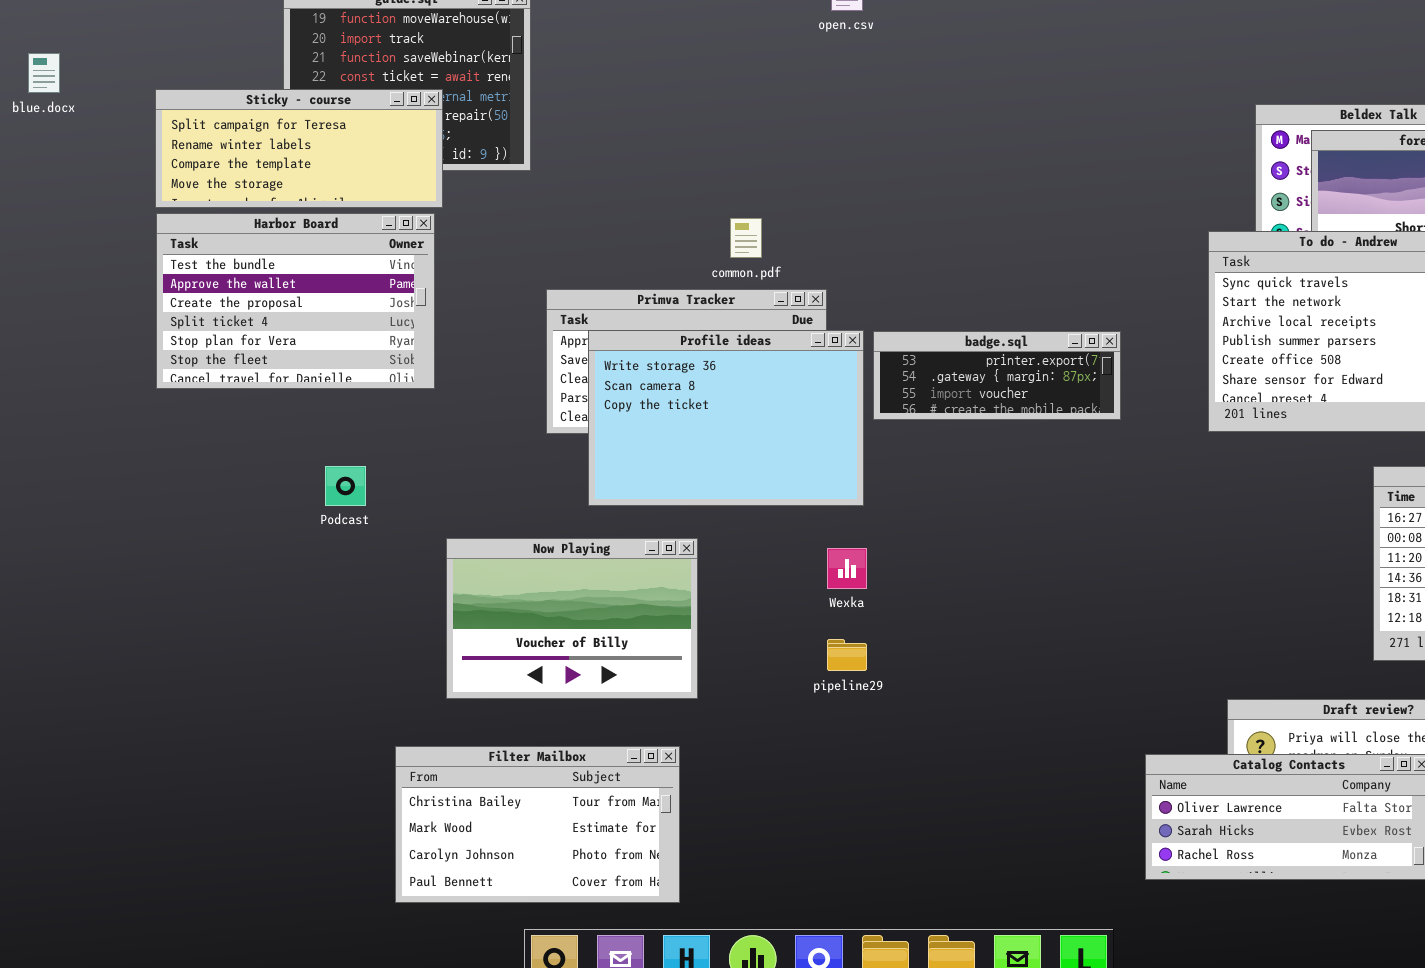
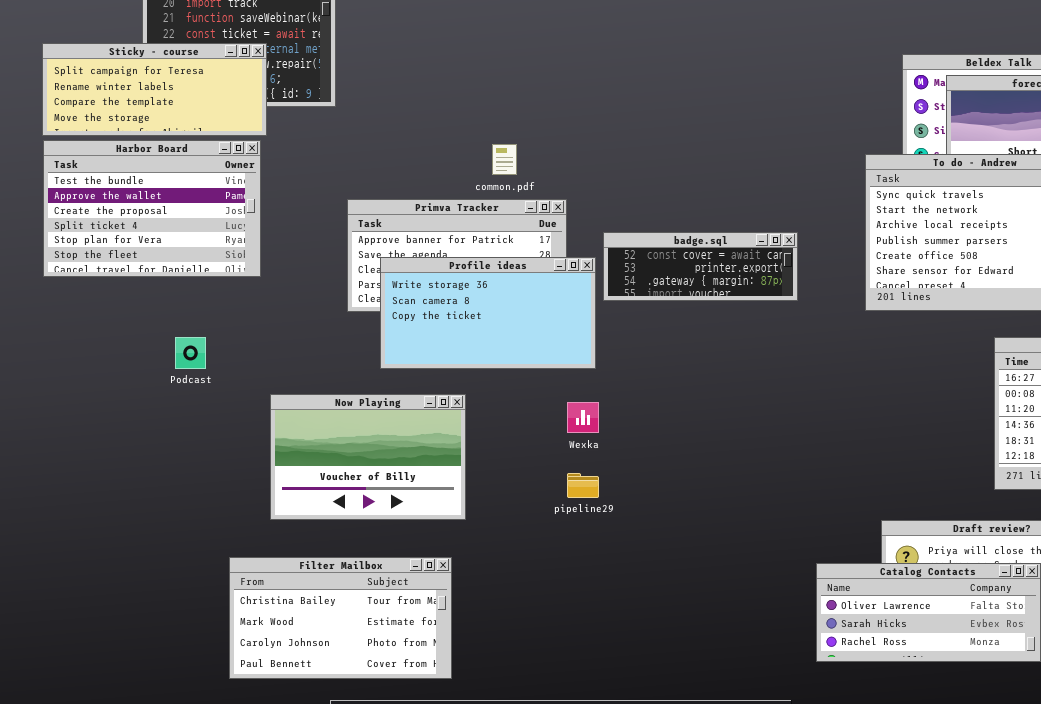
Profile ideas: [588,330,864,506] -> [380,257,596,369], resized
badge.sql: [873,331,1121,420] -> [603,232,798,301], scrolled up 1 row

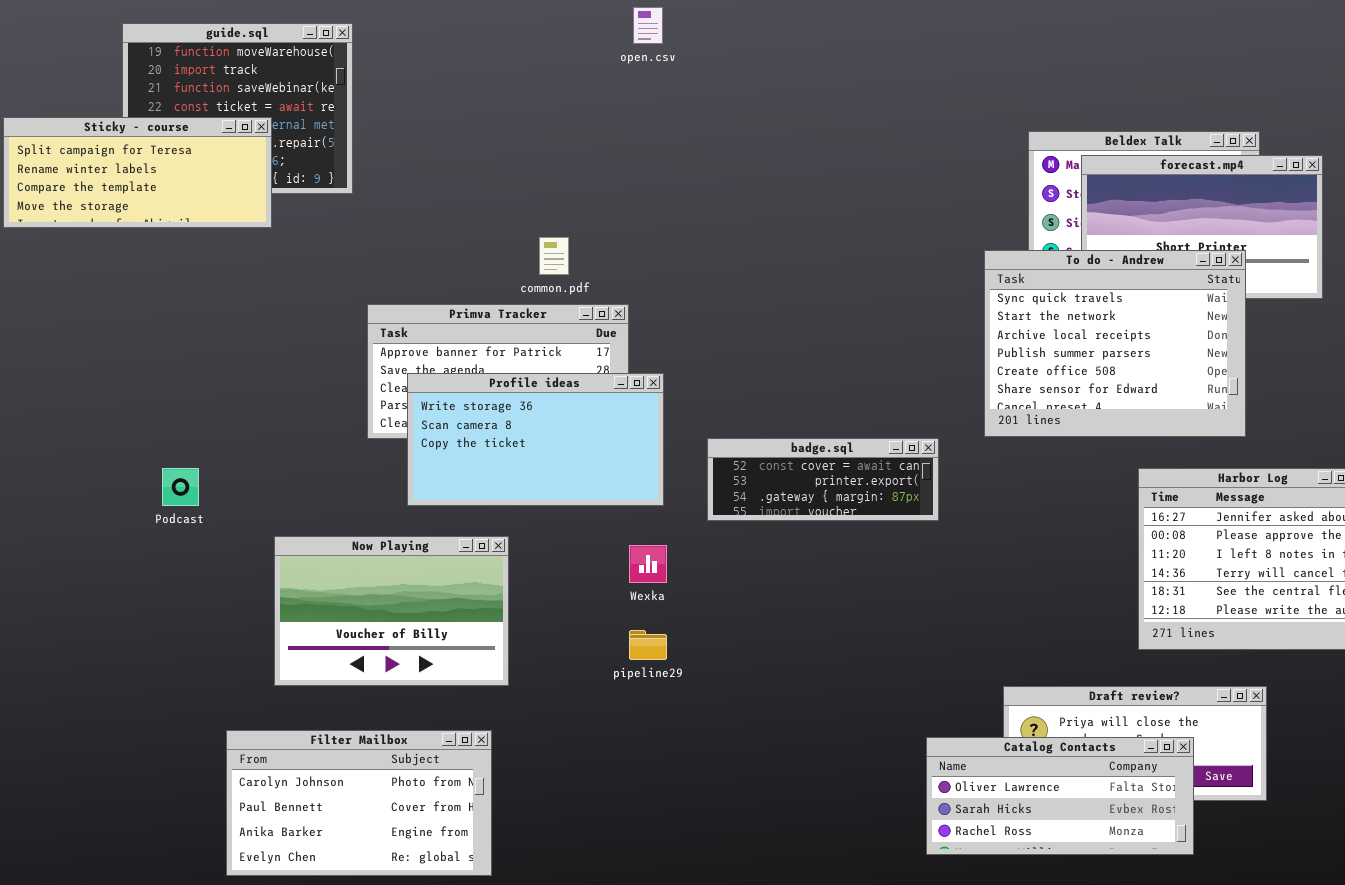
Harbor Board: [43,140,261,277] -> none, closed
badge.sql: [603,232,798,301] -> [707,438,939,521], moved
Filter Mailbox: [229,557,452,679] -> [226,730,492,876], scrolled down 2 rows

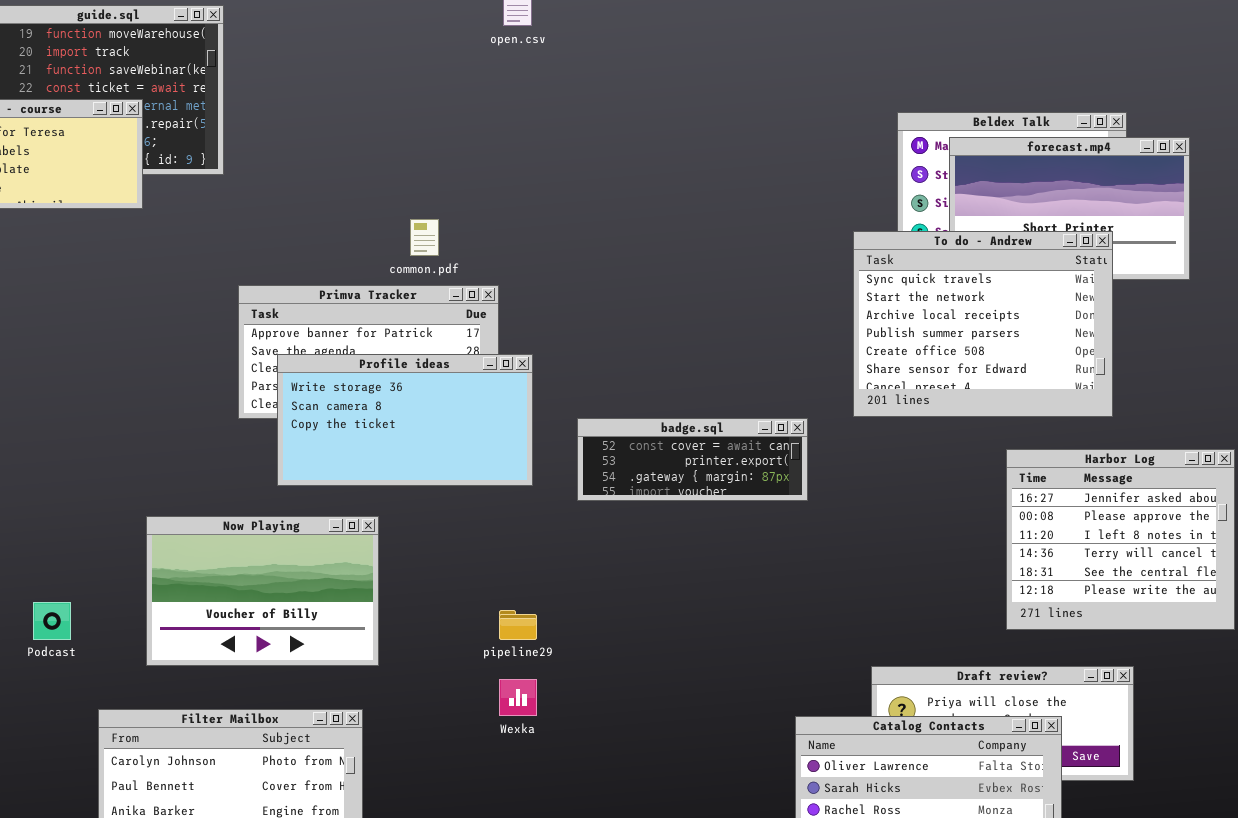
Podcast: [162,468,199,506] -> [33,602,71,640], moved
Wexka: [629,545,667,583] -> [499,679,537,716], moved

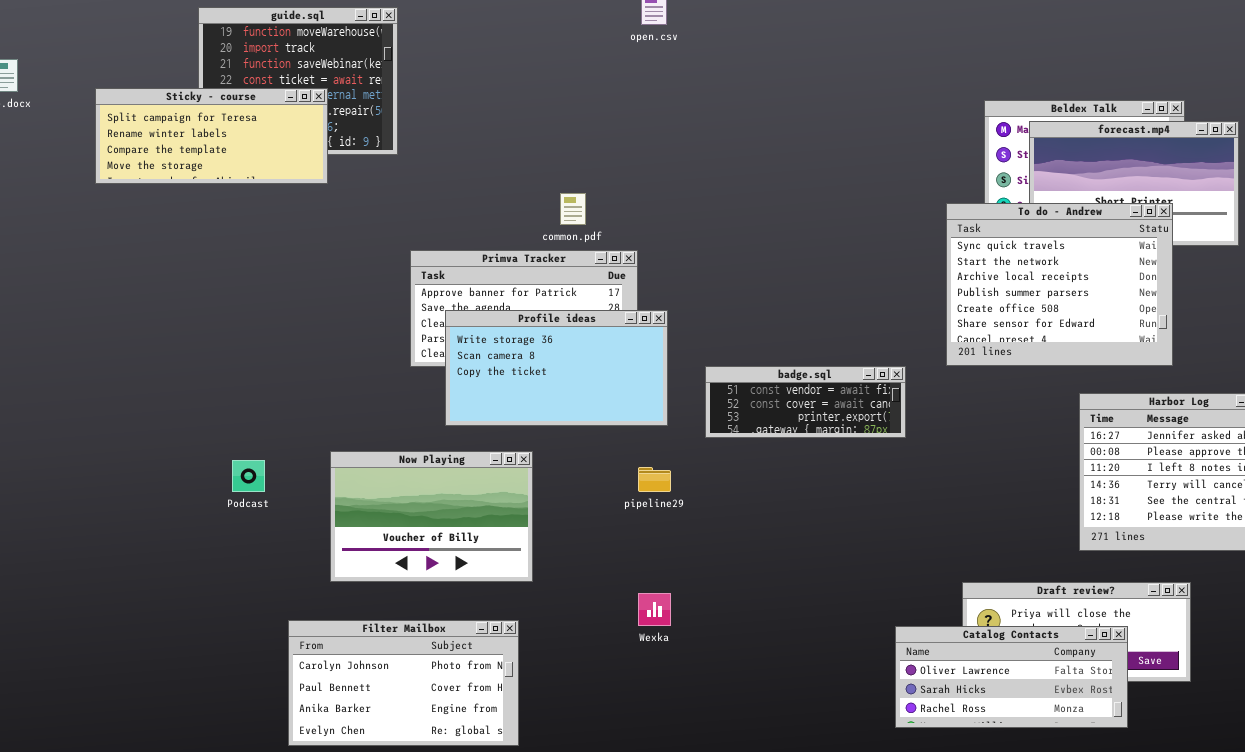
badge.sql: [577,418,808,501] -> [705,366,906,438], scrolled up 1 row
Podcast: [33,602,71,640] -> [232,460,265,492], moved
pipeline29: [499,610,537,640] -> [638,467,671,492], moved

